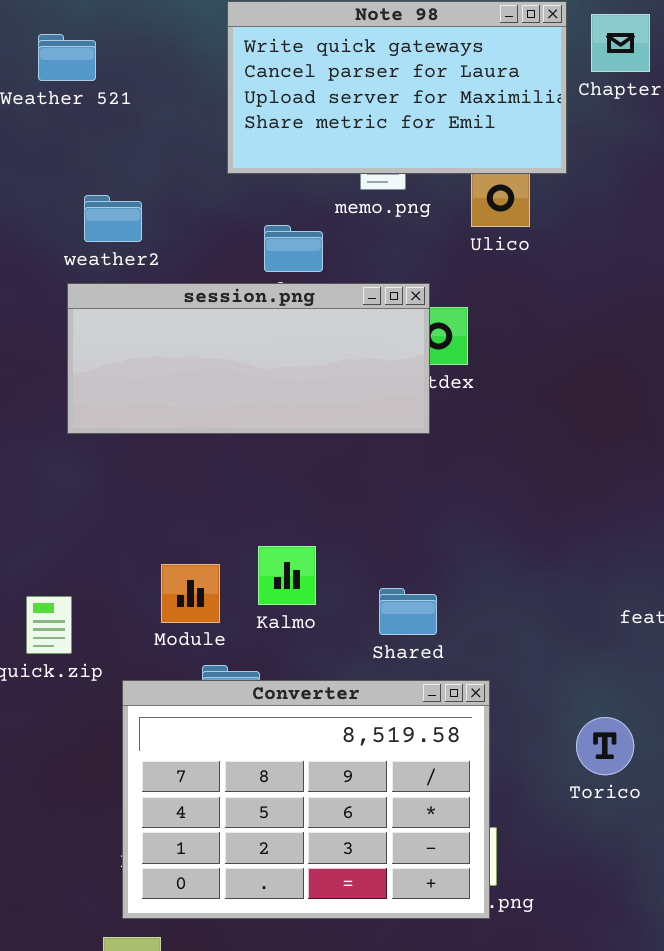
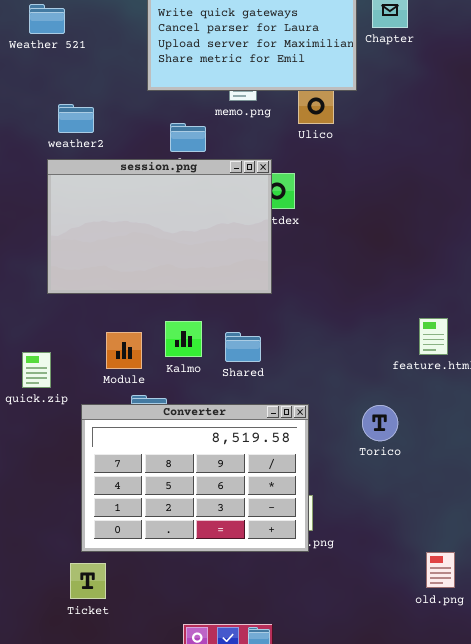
session.png: [67,283,430,434] -> [47,159,272,294], resized
Shared: [379,588,437,635] -> [225,332,261,362], moved
Torico: [576,717,634,775] -> [362,405,398,441], moved

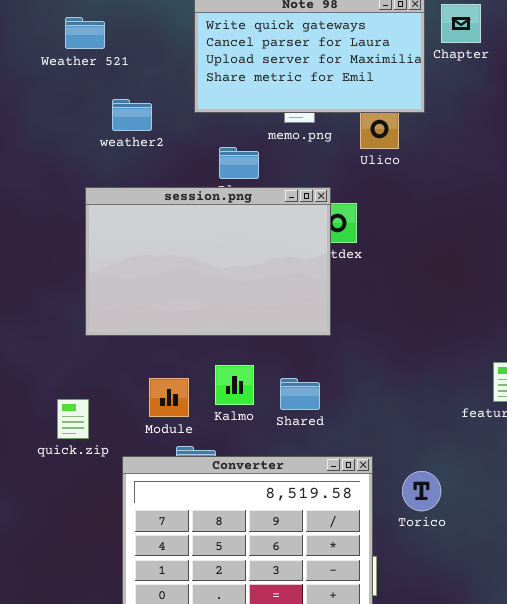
weather2: [58,104,94,133] -> [112,99,152,131], moved
Torico: [362,405,398,441] -> [402,471,441,511], moved

